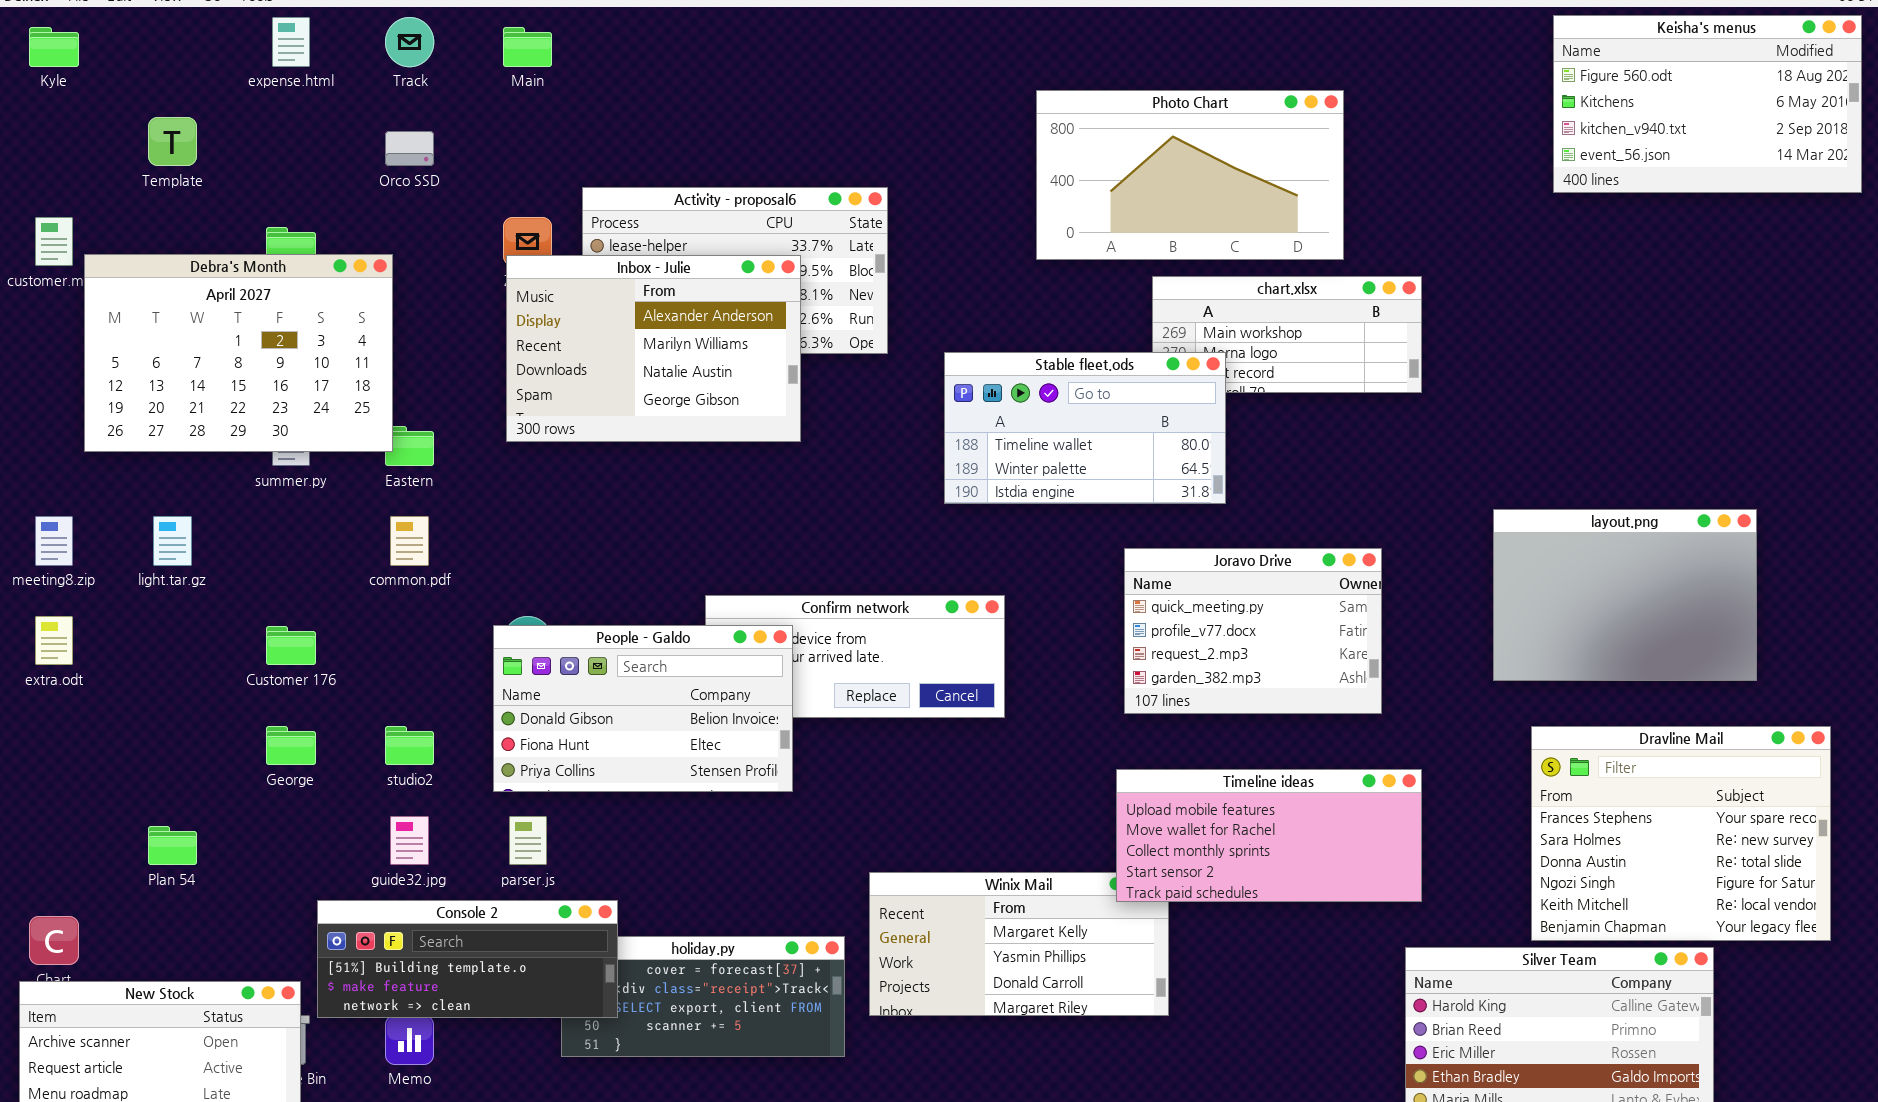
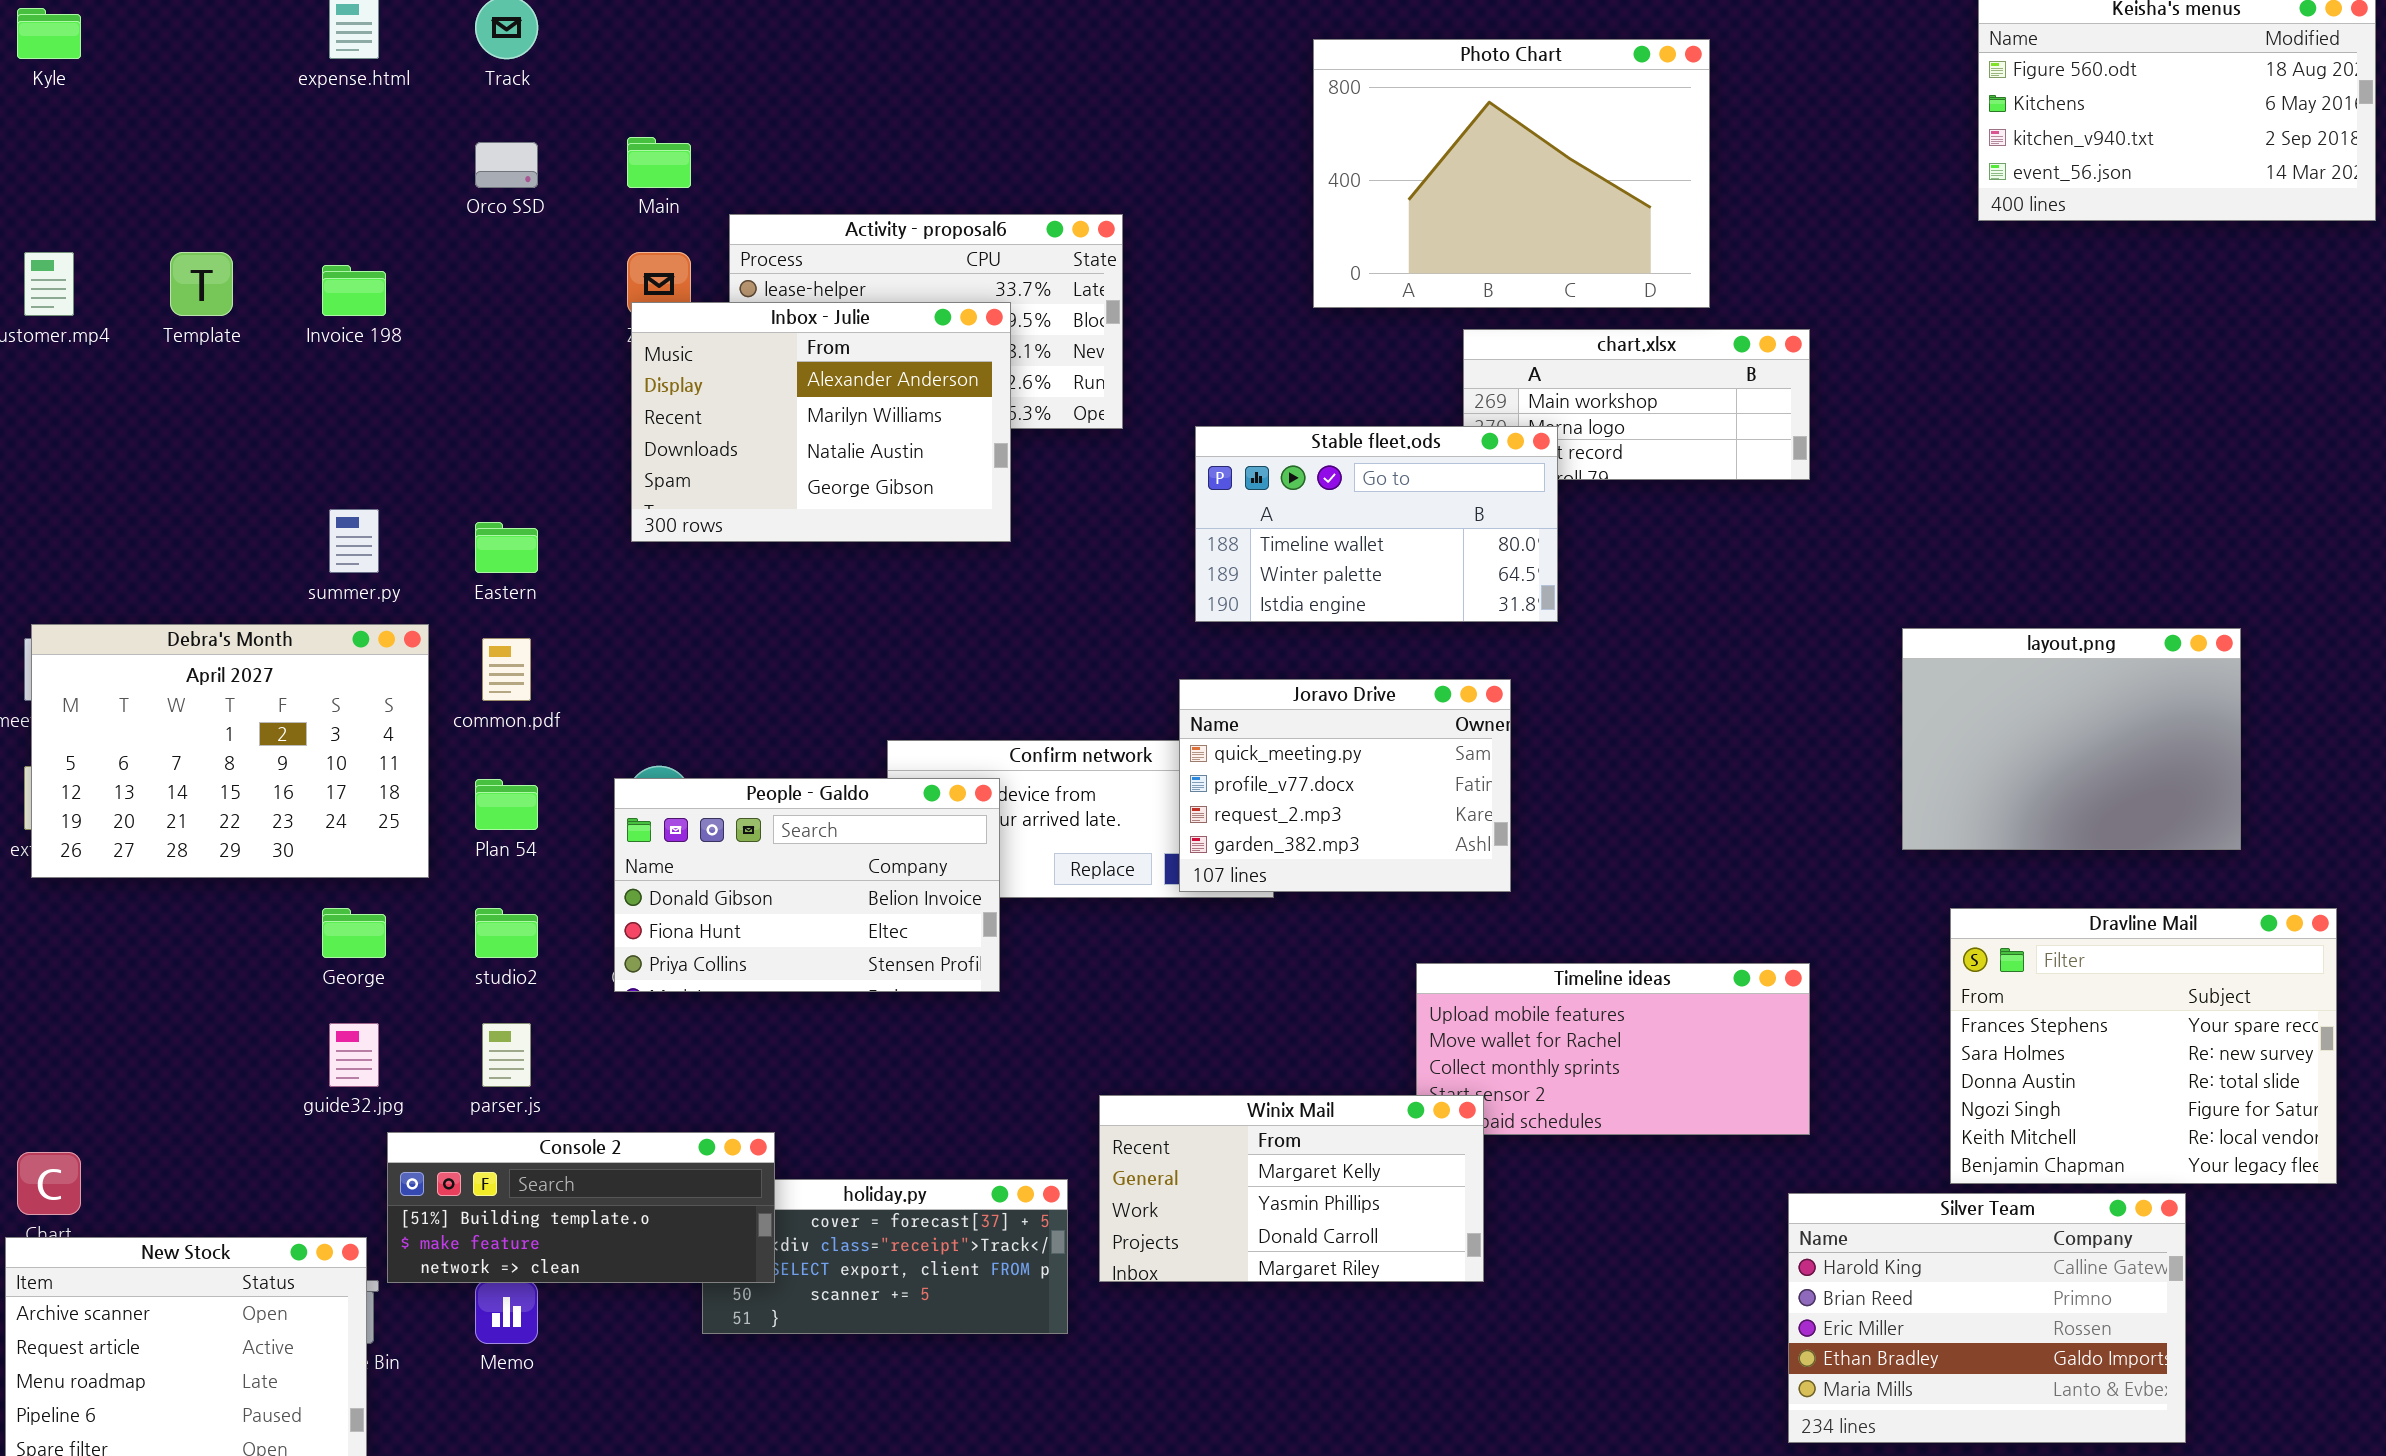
Main: [503,27,552,67] -> [627,137,691,188], moved
Photo Chart: [1036,90,1344,260] -> [1313,39,1710,308], resized
Template: [148,117,197,166] -> [170,252,233,316], moved
Debra's Month: [84,254,393,452] -> [31,624,429,878], moved
Joravo Drive: [1124,548,1382,714] -> [1179,679,1511,892], moved
guide32.jpg: [390,816,429,865] -> [329,1023,379,1087], moved
parser.js: [509,816,547,865] -> [482,1023,531,1087], moved
Plan 54: [148,826,197,865] -> [475,779,538,830], moved
Winix Mail: [869,872,1169,1016] -> [1099,1095,1484,1282], raised

